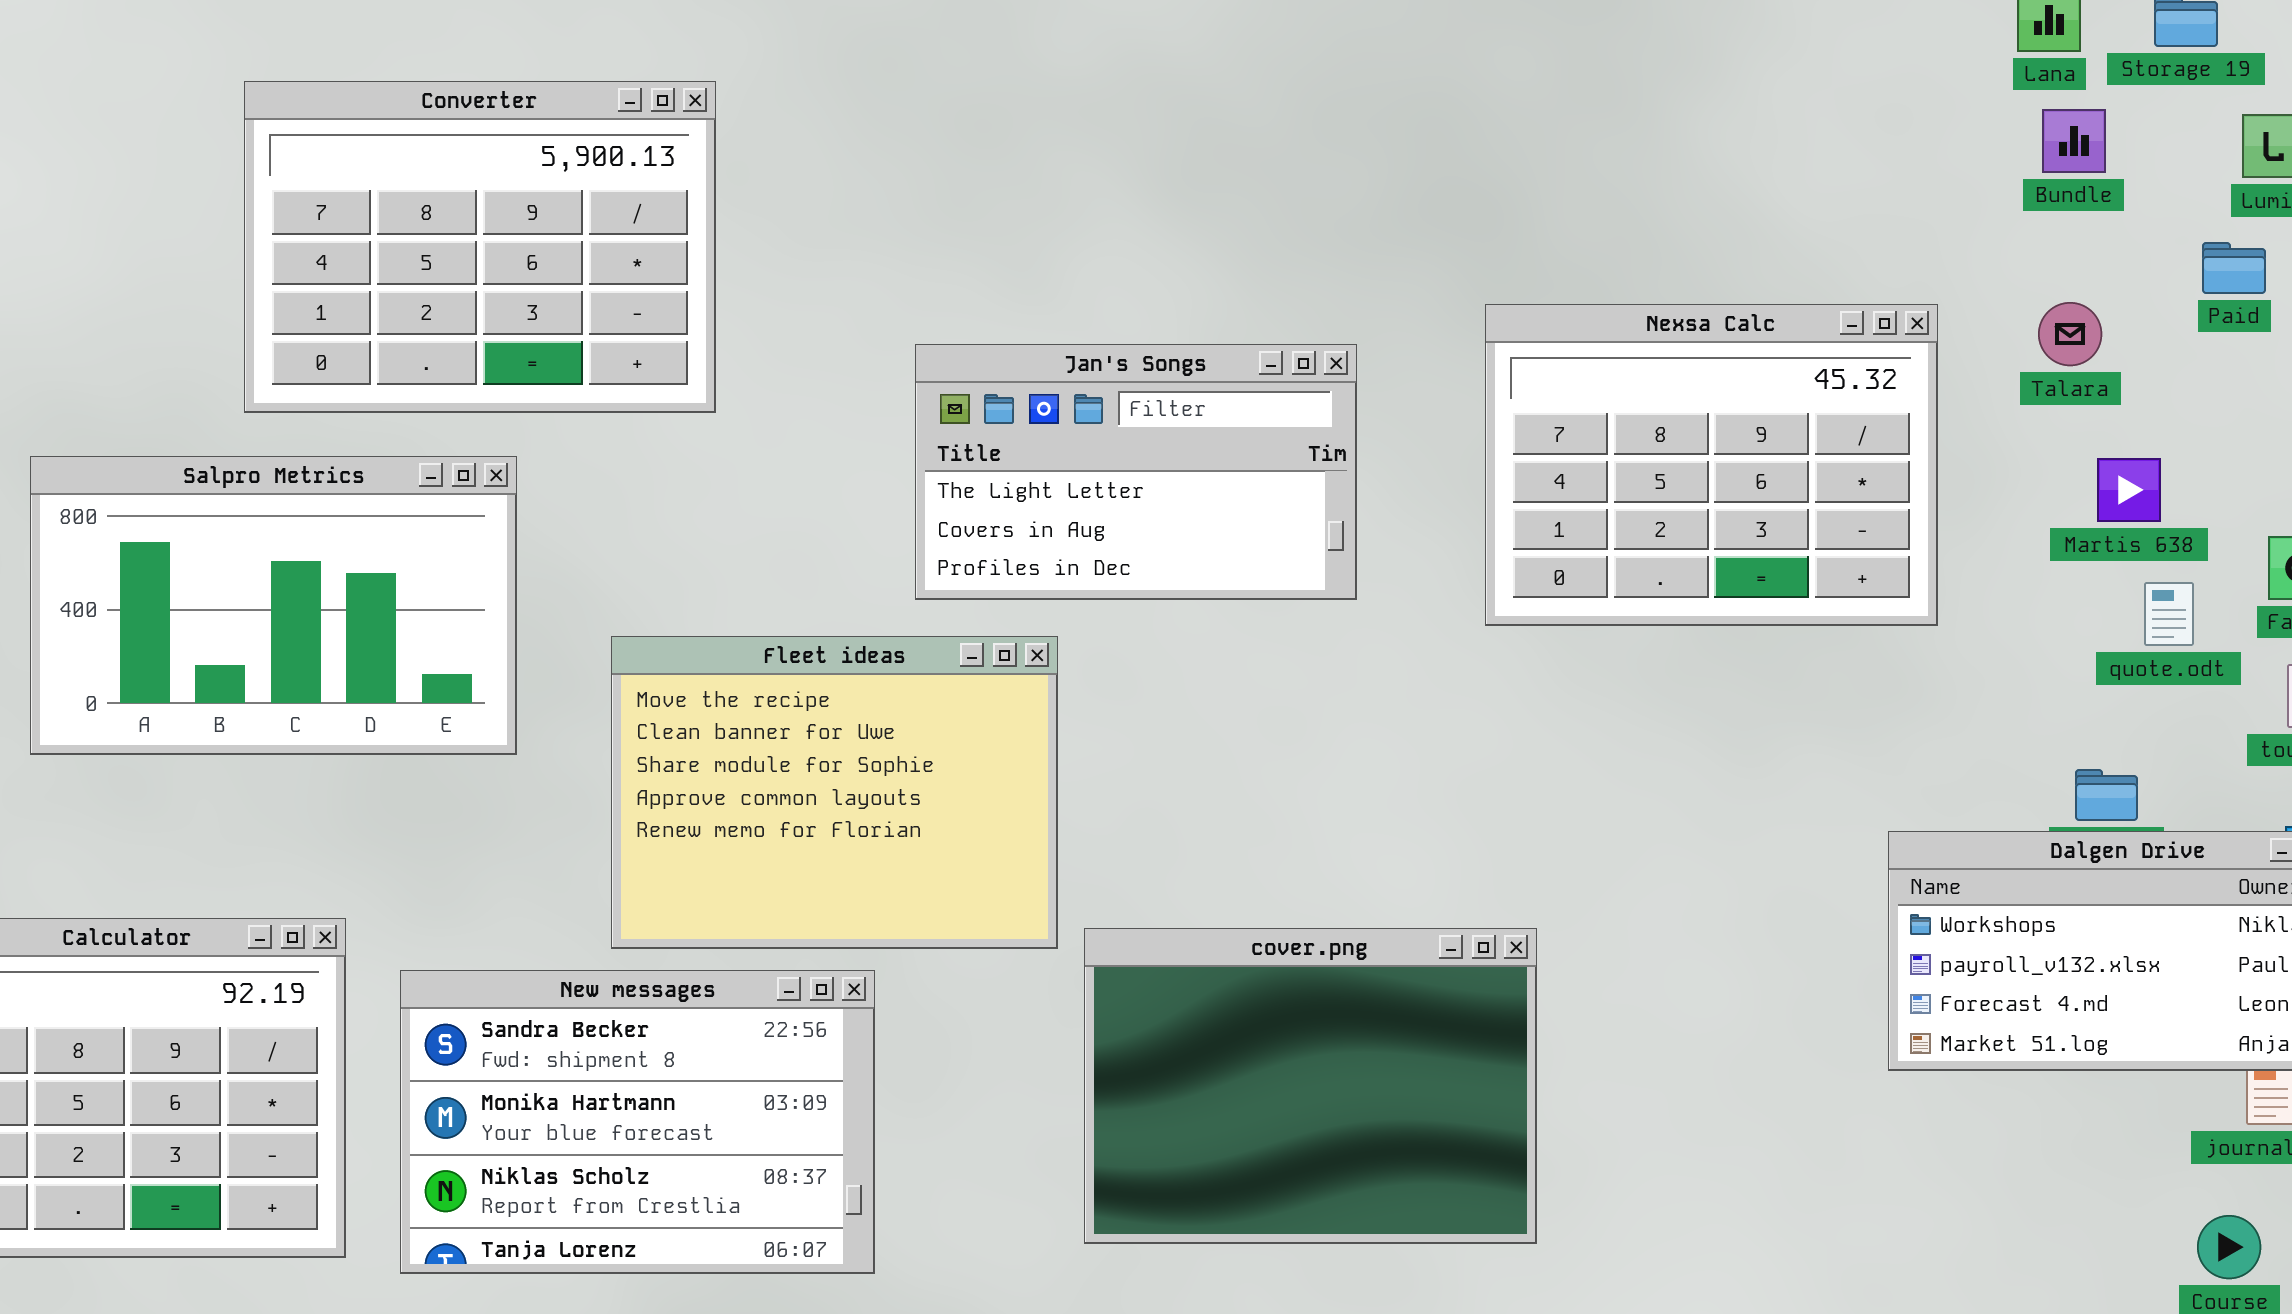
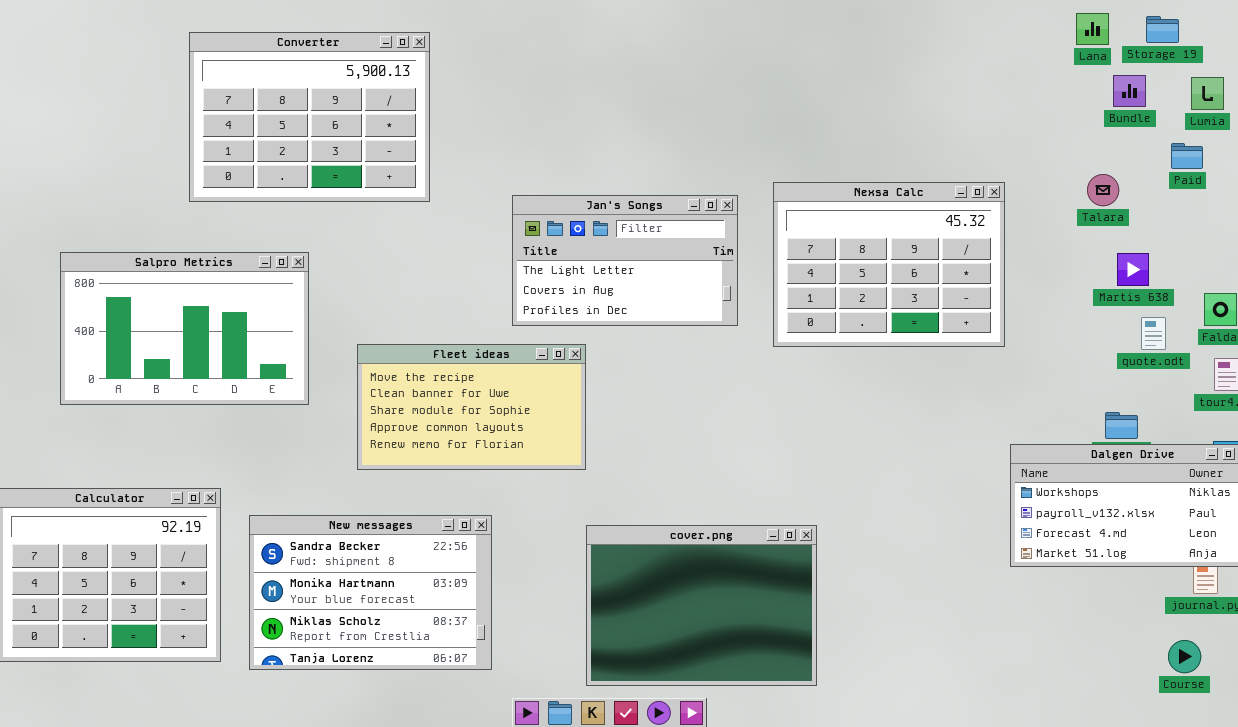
Converter: [244,81,716,413] -> [189,32,430,202], moved
Bundle: [2042,109,2106,173] -> [1113,75,1146,107], moved
Nexsa Calc: [1485,304,1938,626] -> [773,182,1005,347], moved
Fleet ideas: [611,636,1058,949] -> [357,344,586,470], resized
cover.png: [1084,928,1537,1244] -> [586,525,817,686], moved

